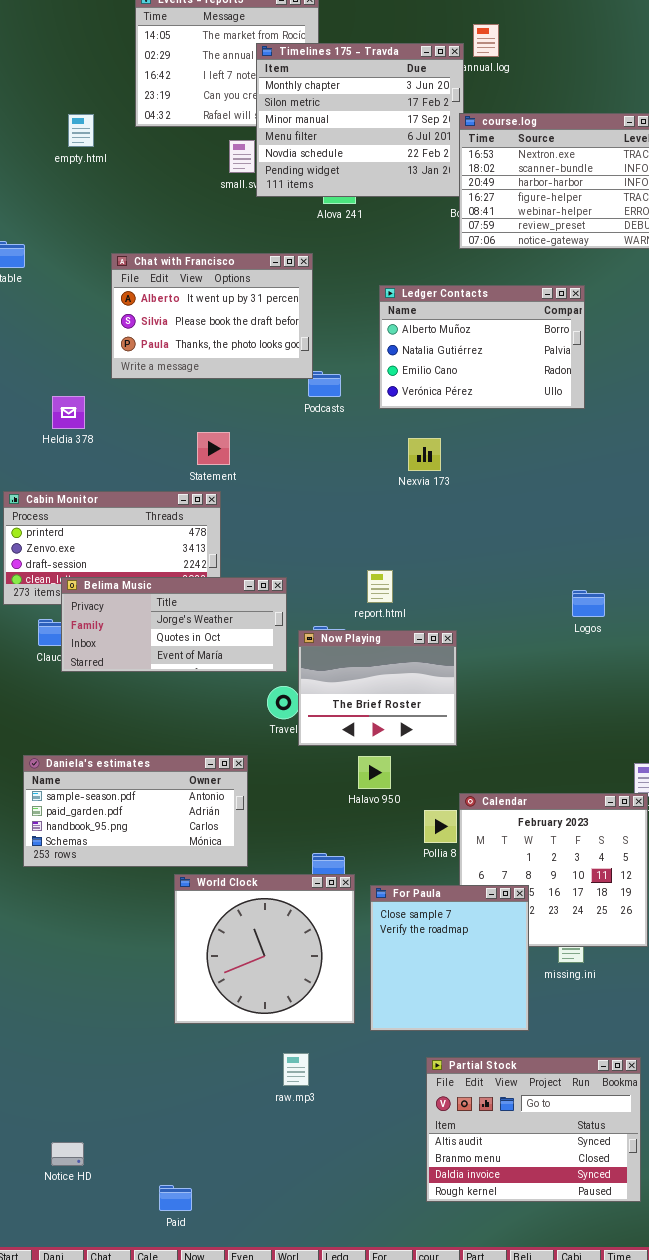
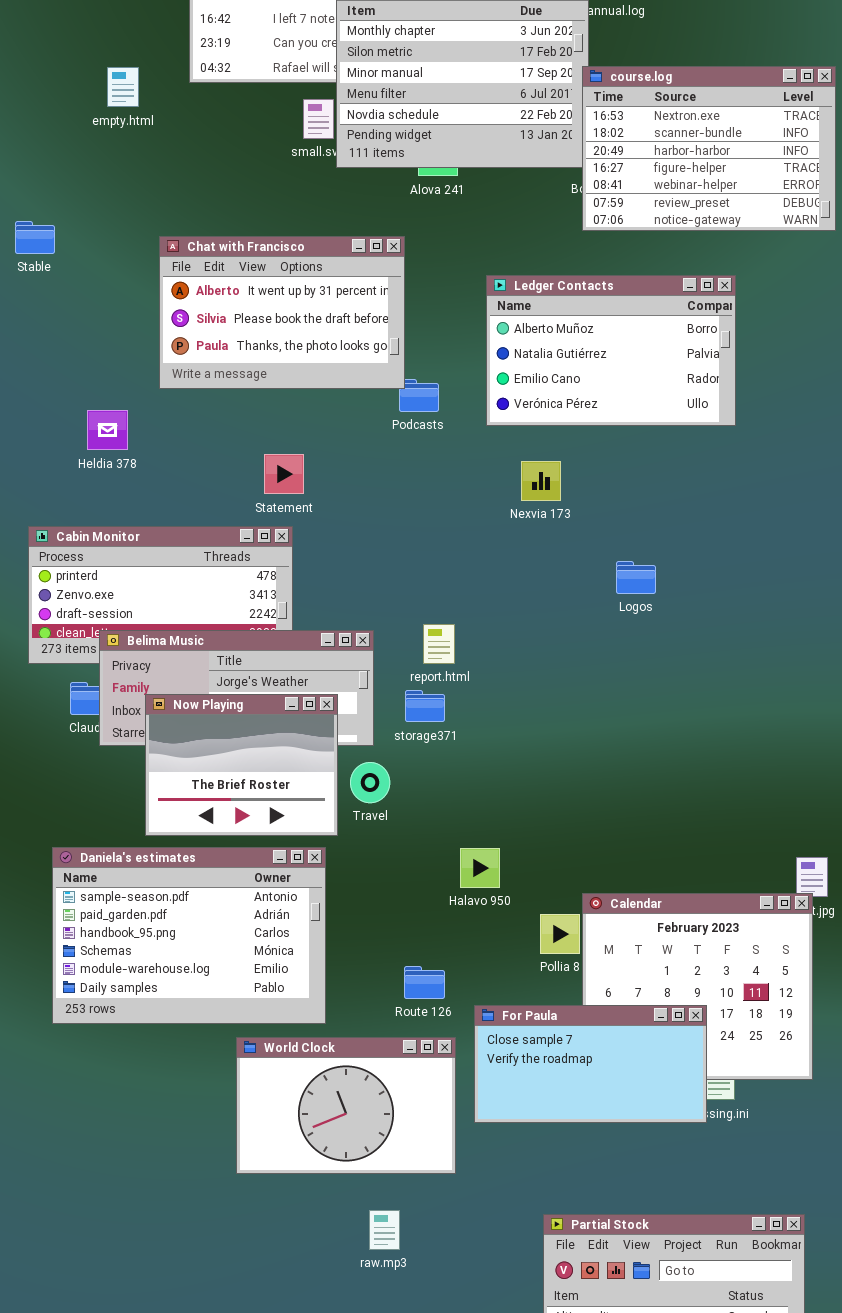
report.html: [367,570,393,603] -> [423,624,455,664], moved
Logos: [572,590,605,617] -> [616,561,656,594], moved
Now Playing: [298,630,457,746] -> [145,694,338,836], moved
Daniela's estimates: [23,755,248,867] -> [52,847,326,1024], resized
World Clock: [174,874,355,1024] -> [236,1037,456,1174], resized
For Paula: [370,885,529,1031] -> [474,1005,707,1123], resized

